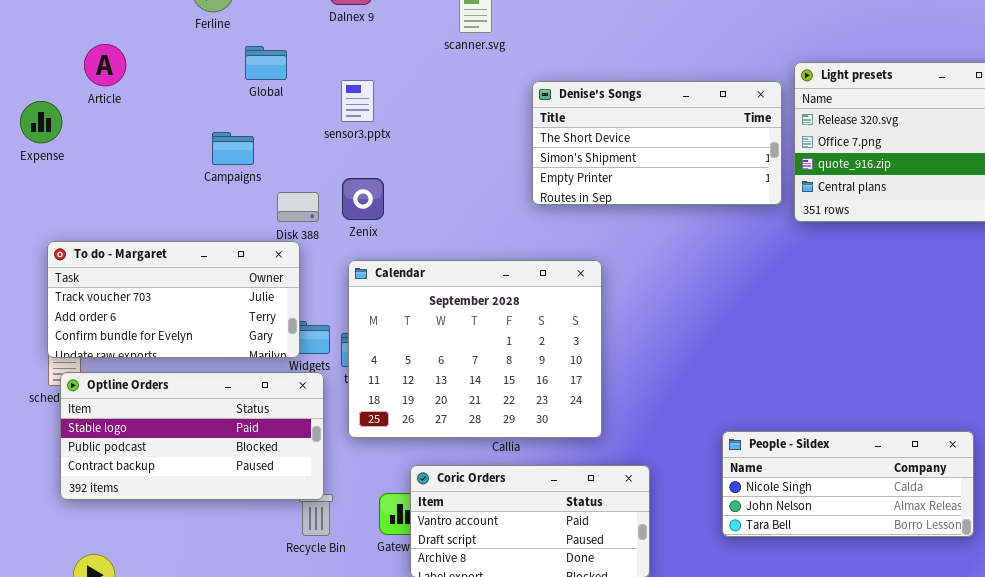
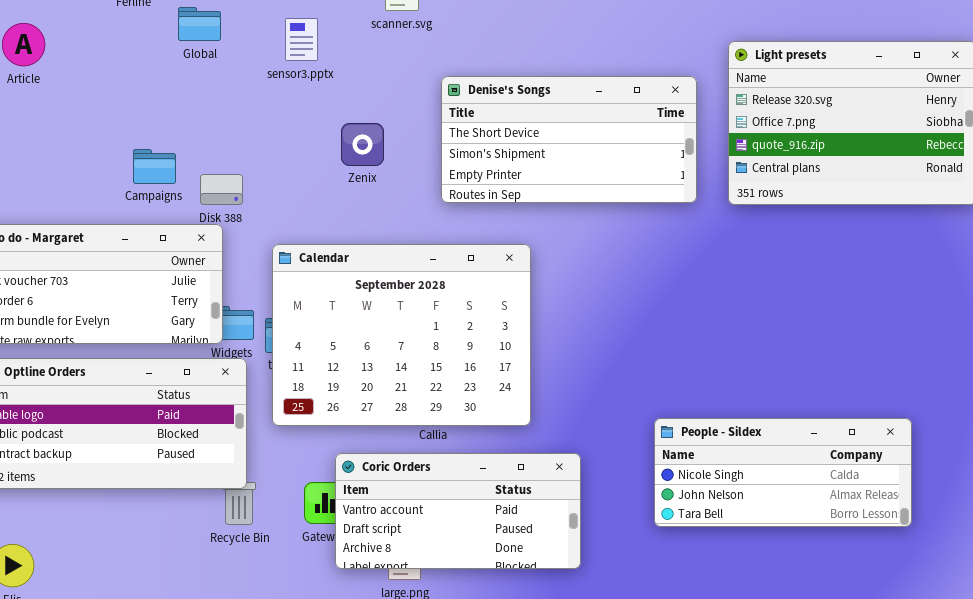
Global: [245,46,287,80] -> [178,7,221,41], moved
sensor3.pptx: [341,80,374,122] -> [285,18,318,61], moved
Denise's Songs: [532,81,782,205] -> [441,76,697,203], moved
Campaigns: [212,132,254,165] -> [133,149,176,184], moved
Zenix: [342,178,384,220] -> [341,123,384,166], moved

